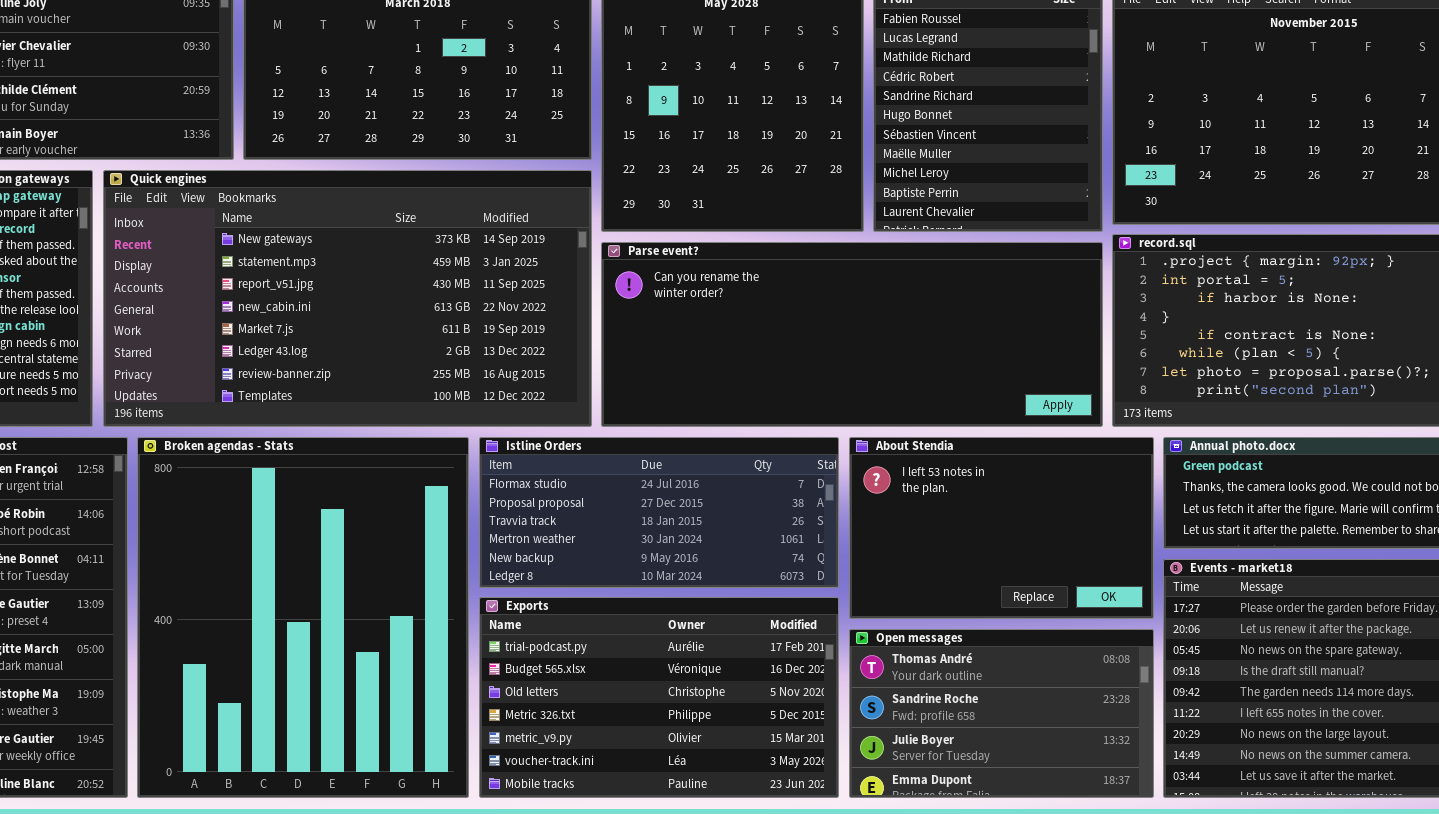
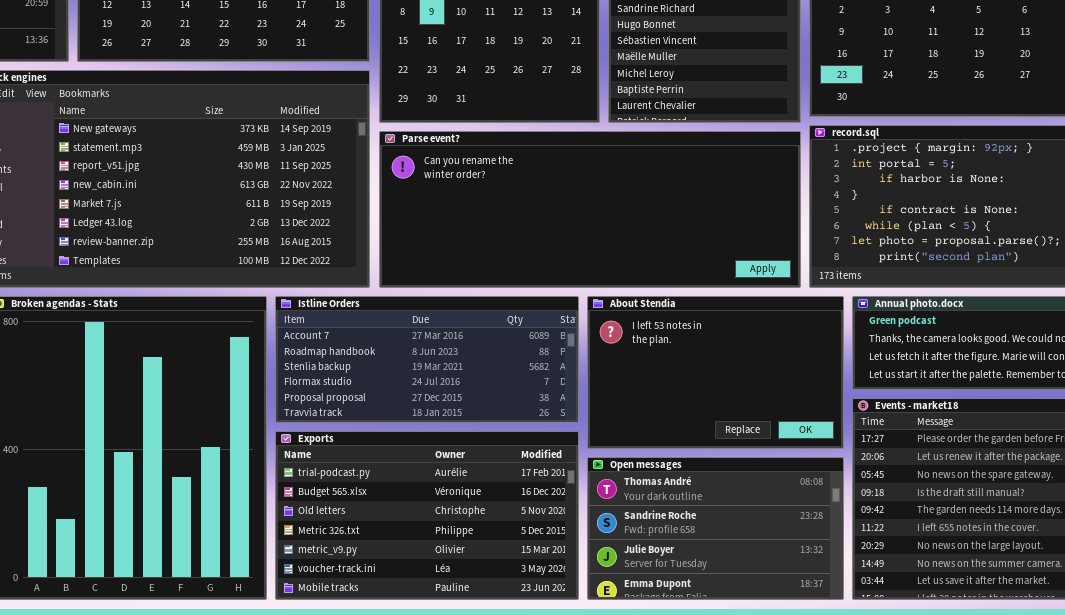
Istline Orders: [479,437,839,588] -> [275,296,579,423], scrolled up 3 rows

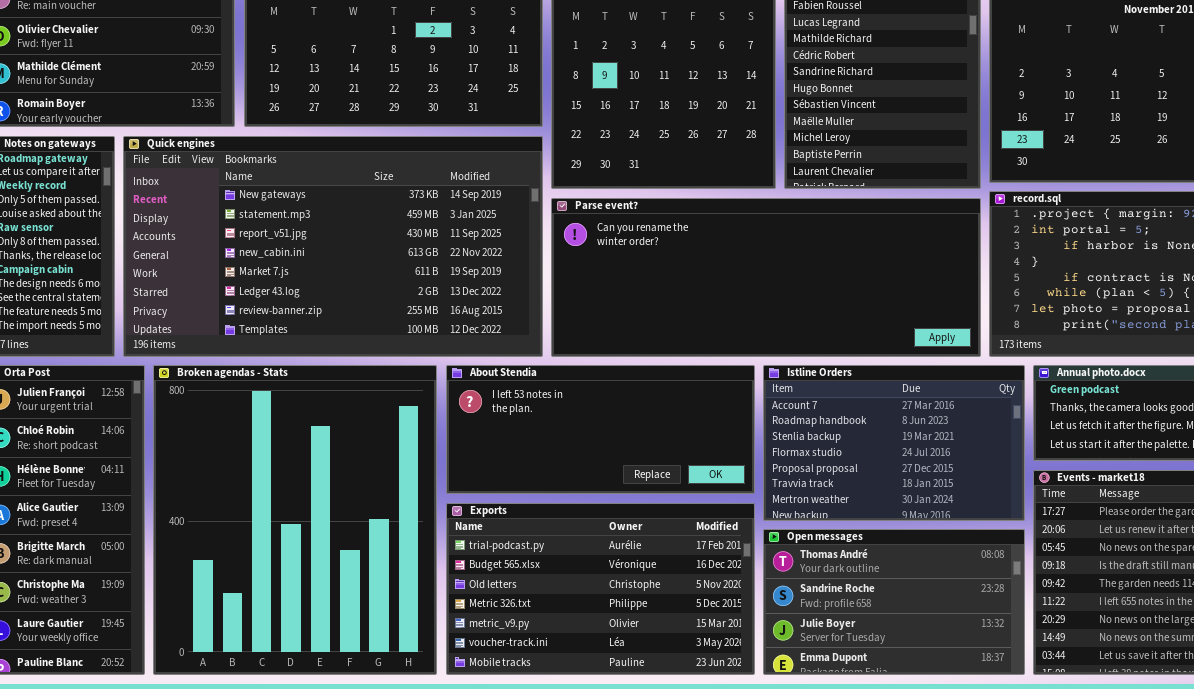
Istline Orders: [275,296,579,423] -> [763,365,1025,521], moved, resized
About Stendia: [587,296,844,449] -> [446,365,755,494], moved, resized

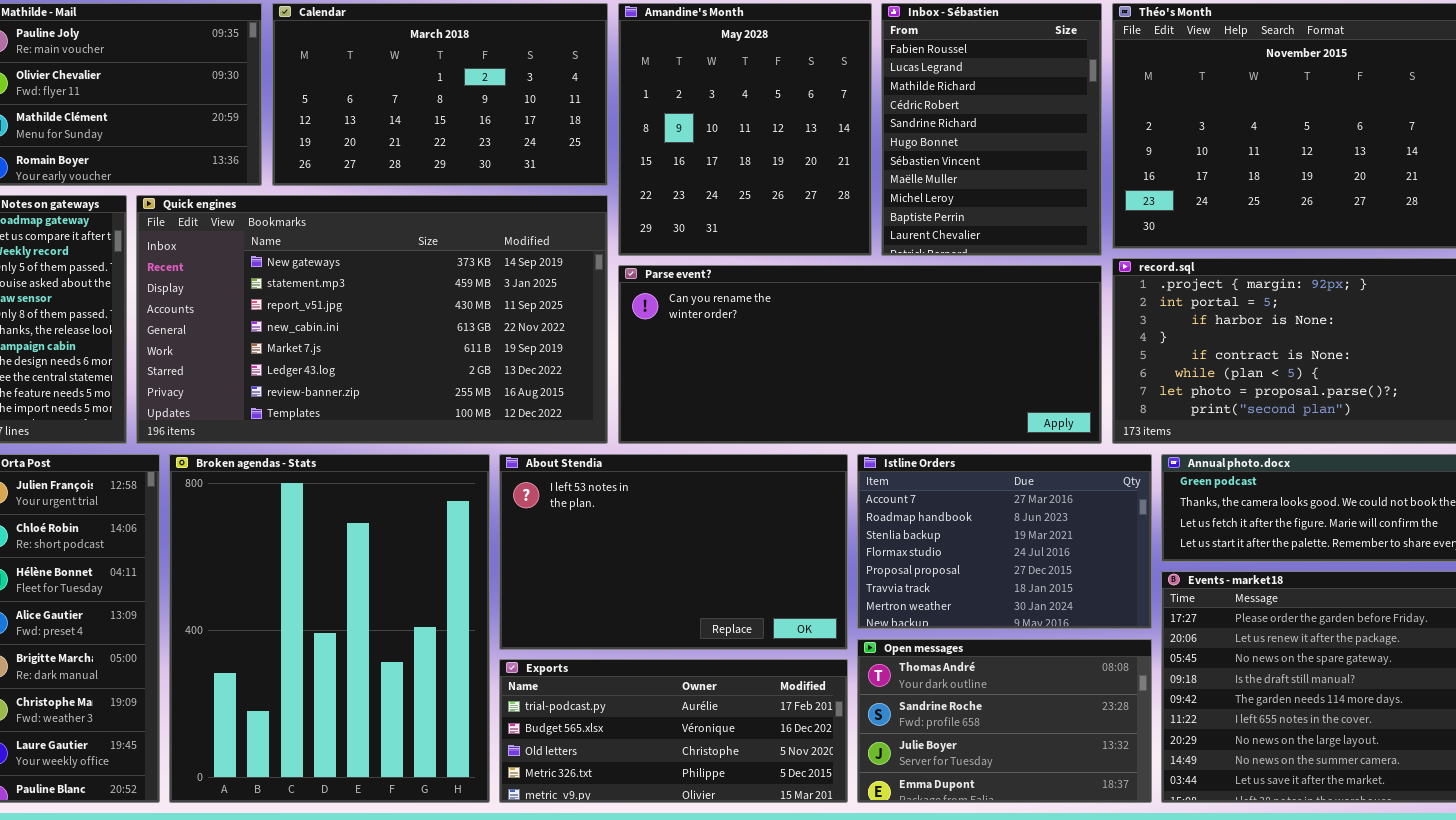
About Stendia: [446,365,755,494] -> [499,454,848,650], resized
Exports: [446,503,755,675] -> [499,659,848,803], resized

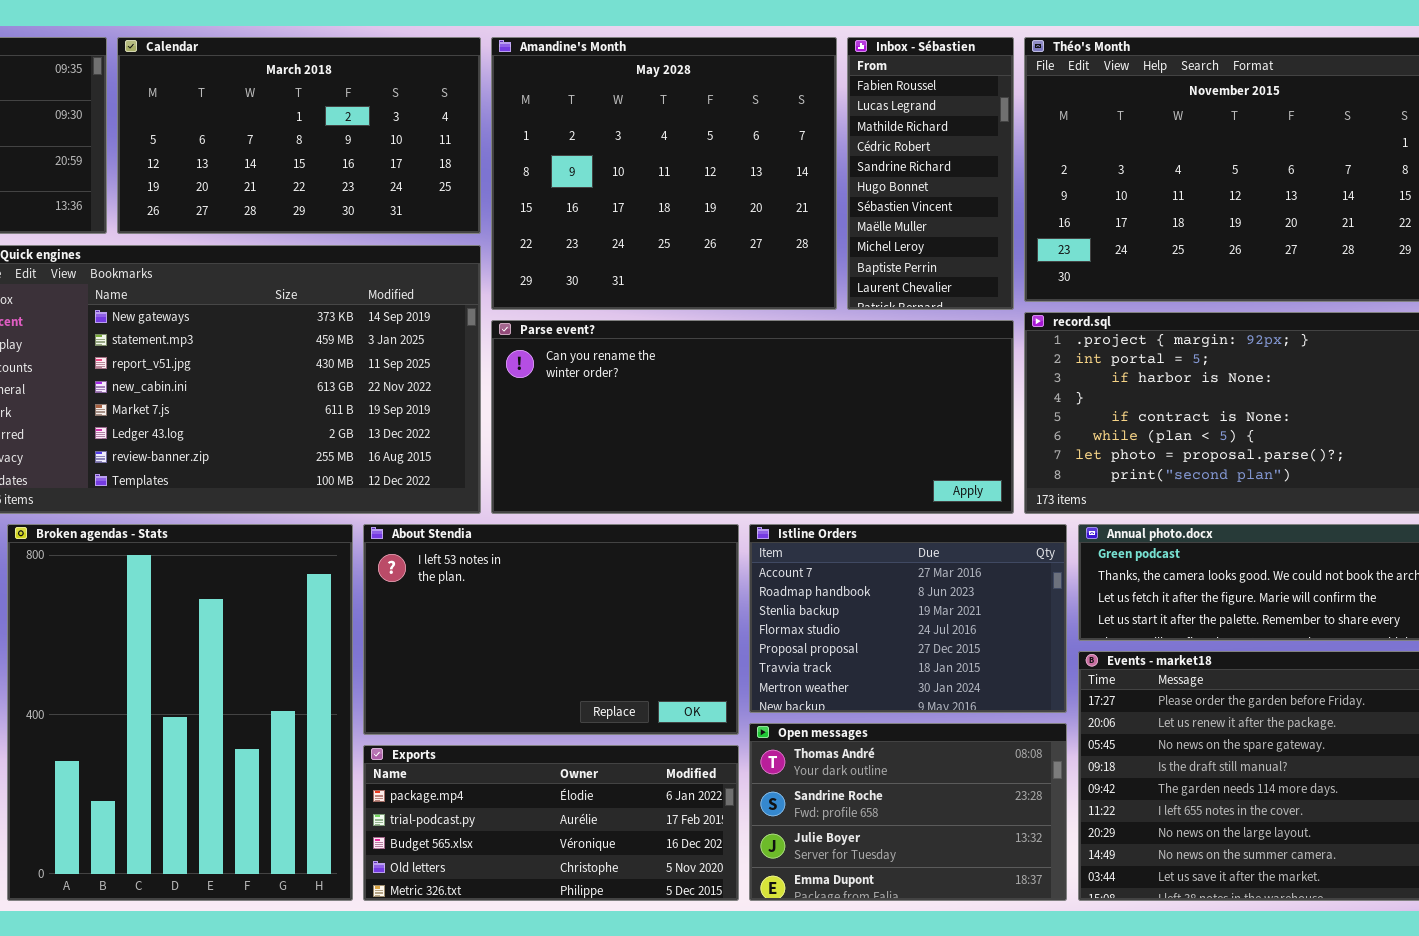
Amandine's Month: [618,3,872,256] -> [491,37,837,310], resized
Inbox - Sébastien: [881,3,1102,256] -> [847,37,1014,310], resized
Exports: [499,659,848,803] -> [363,745,739,901], scrolled up 1 row

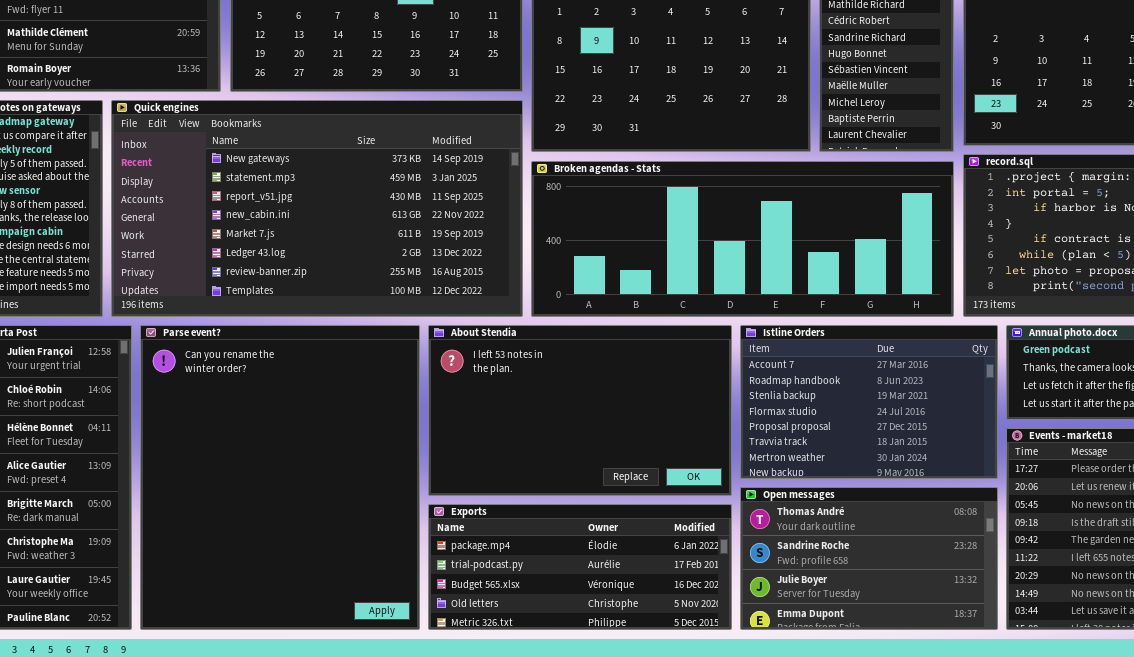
Parse event?: [491,320,1014,514] -> [140,325,420,630], moved, resized
Broken agendas - Stats: [7,524,353,901] -> [531,161,954,317], moved, resized

